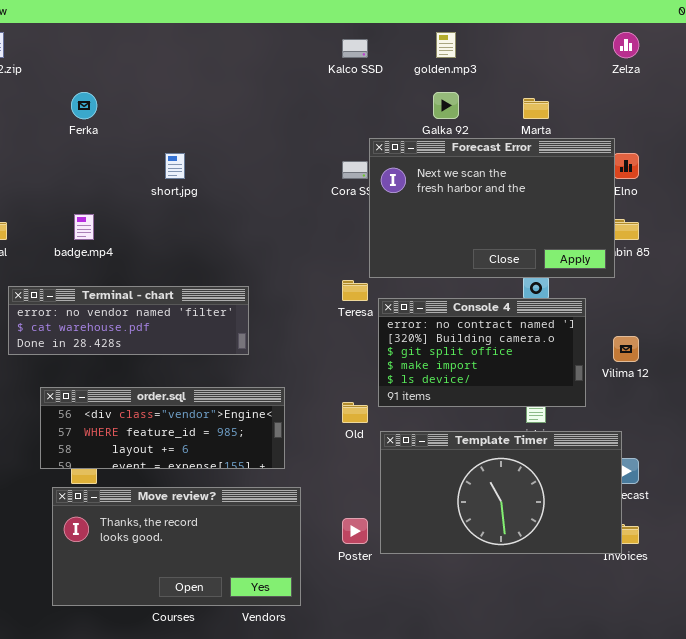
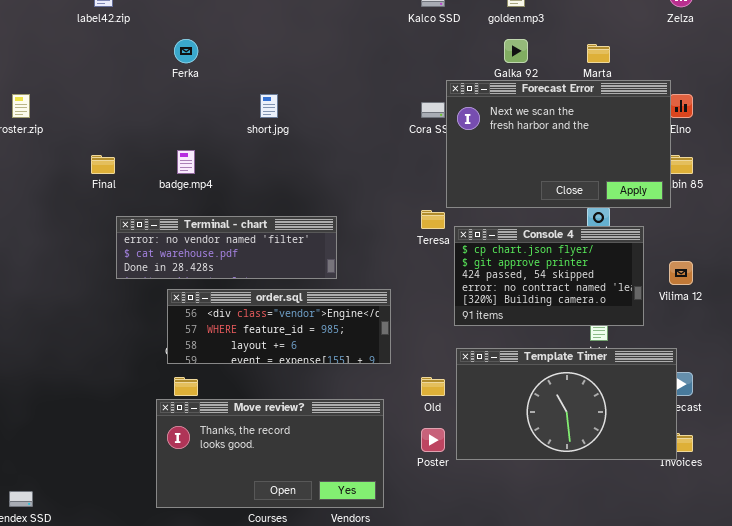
Console 4: [378,298,586,407] -> [454,226,644,326], scrolled up 3 rows
order.sql: [40,387,285,469] -> [167,289,391,364], moved
Old: [342,402,368,423] -> [421,377,445,396], moved

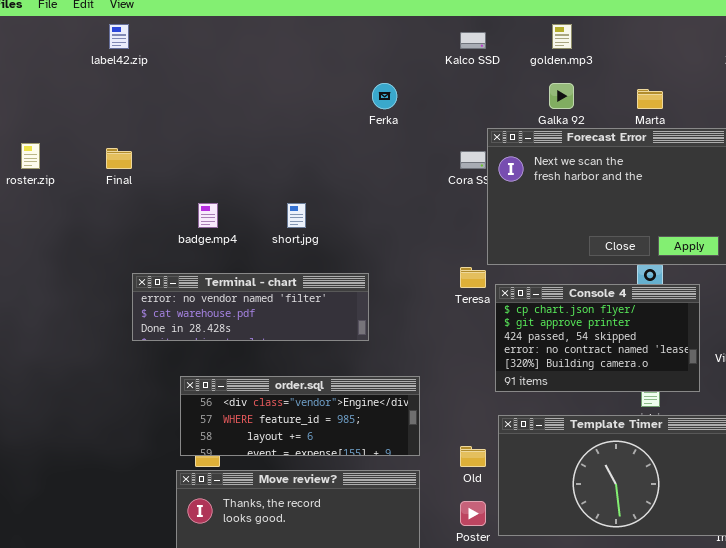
Ferka: [174,39,198,63] -> [372,83,397,109], moved
short.jpg: [260,94,278,118] -> [287,203,306,228], moved
Final: [91,155,115,174] -> [106,148,132,169], moved
order.sql: [167,289,391,364] -> [180,376,420,456], moved

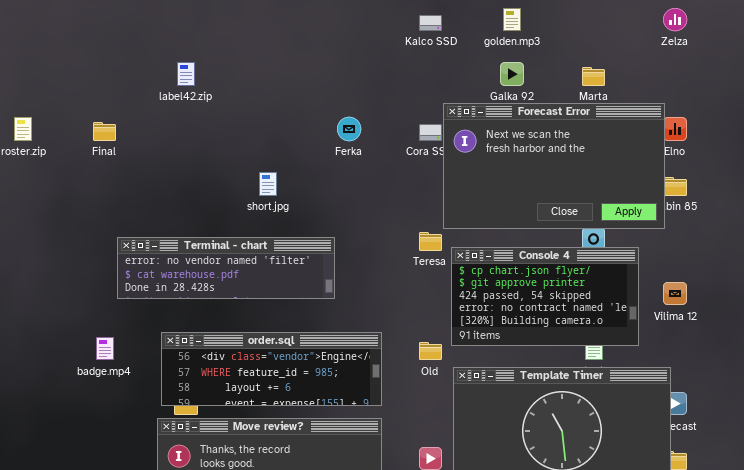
label42.zip: [109,24,129,49] -> [177,62,195,86], moved
Ferka: [372,83,397,109] -> [337,117,361,141], moved
badge.mp4: [198,203,218,228] -> [96,337,114,360], moved
Old: [460,446,486,467] -> [419,342,442,360], moved

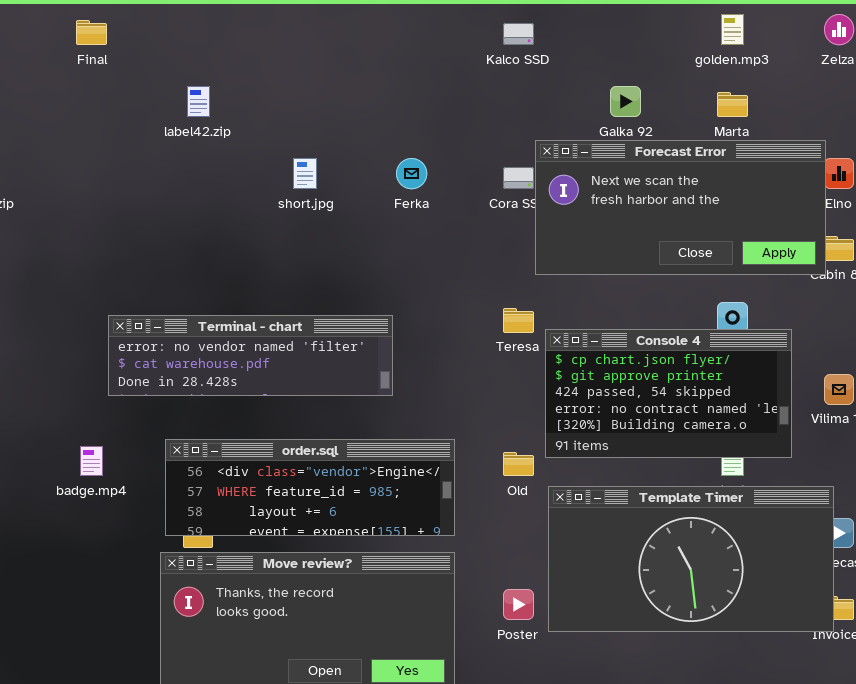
golden.mp3: [503,8,521,31] -> [721,14,744,45], moved
Forecast Error: [443,103,665,229] -> [535,140,826,275], resized
Final: [93,122,116,141] -> [76,20,107,45], moved
short.jpg: [259,172,277,196] -> [293,158,317,189], moved

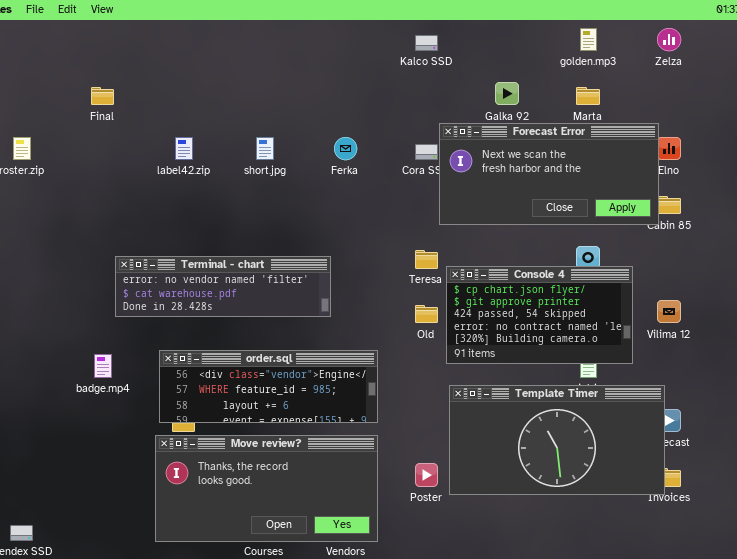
Final: [76,20,107,45] -> [91,87,114,105], moved
label42.zip: [187,86,210,117] -> [175,137,193,160], moved
Old: [503,452,534,476] -> [415,305,438,323], moved

